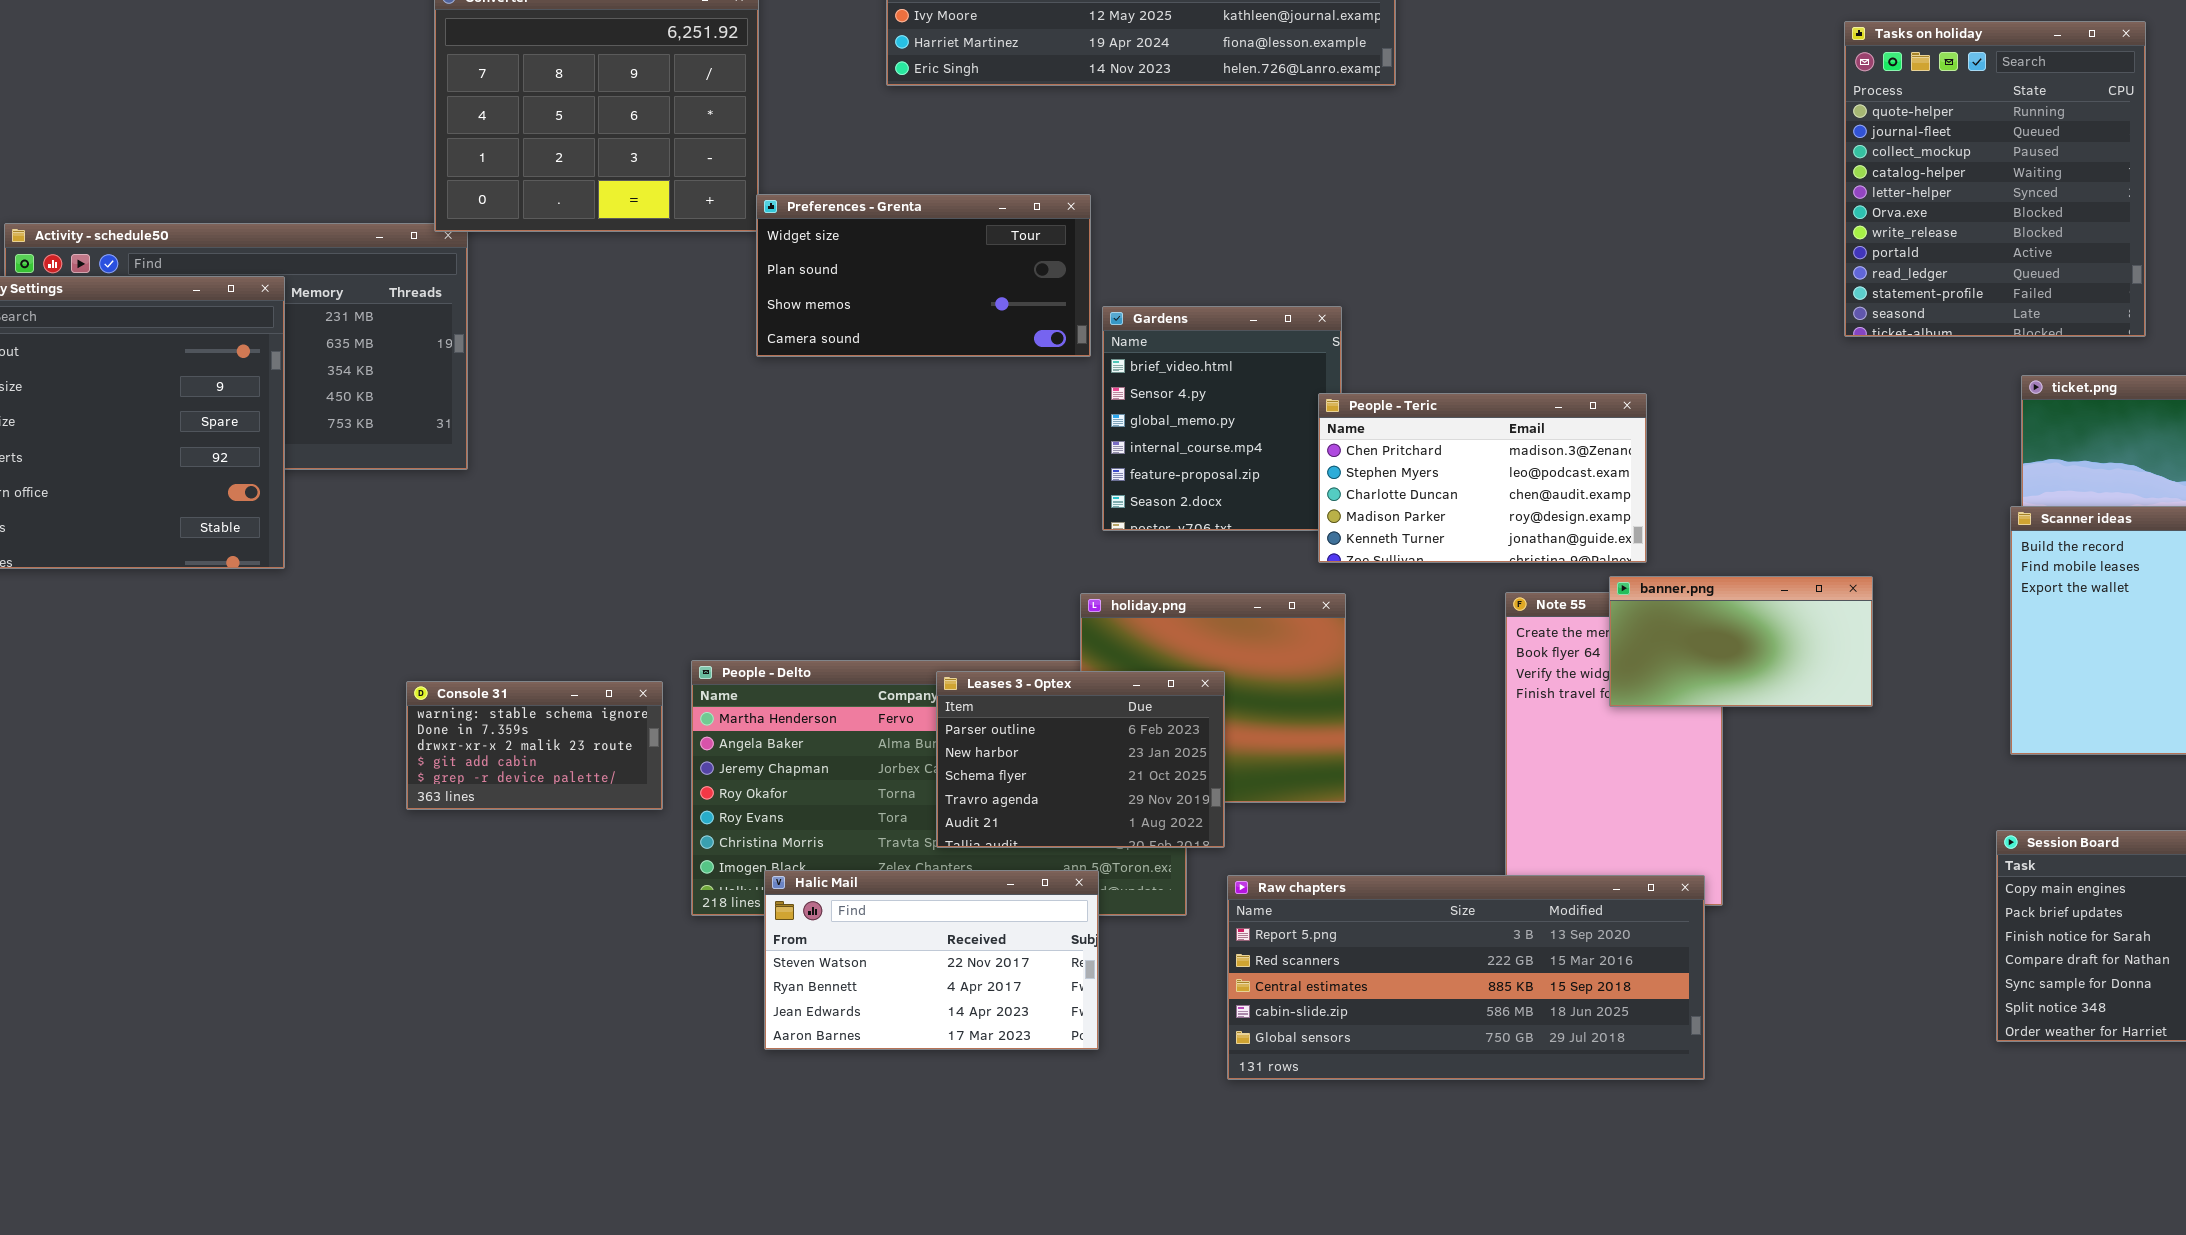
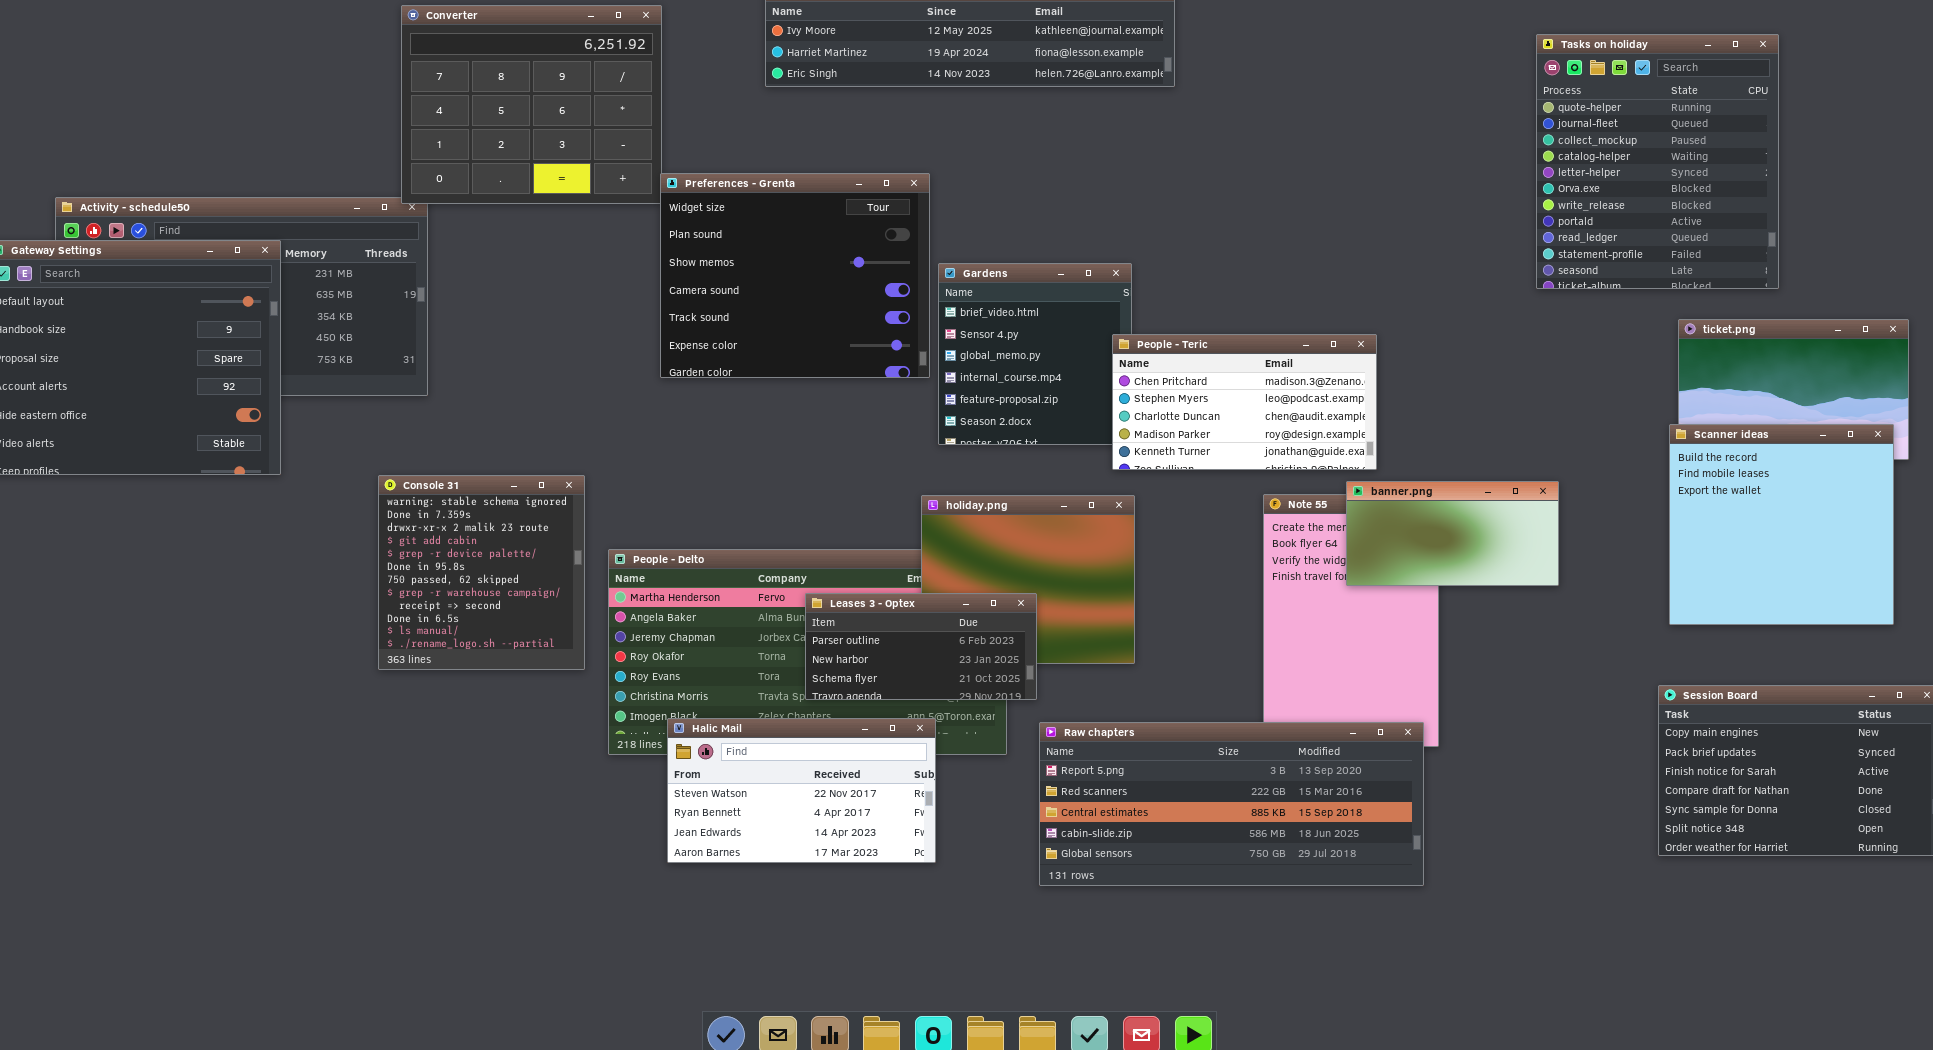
Preferences - Grenta: [756,194,1091,357] -> [660,173,930,378], resized
Leases 3 - Optex: [936,671,1225,848] -> [805,593,1037,700], resized
Console 31: [406,681,663,810] -> [378,475,585,670], resized

